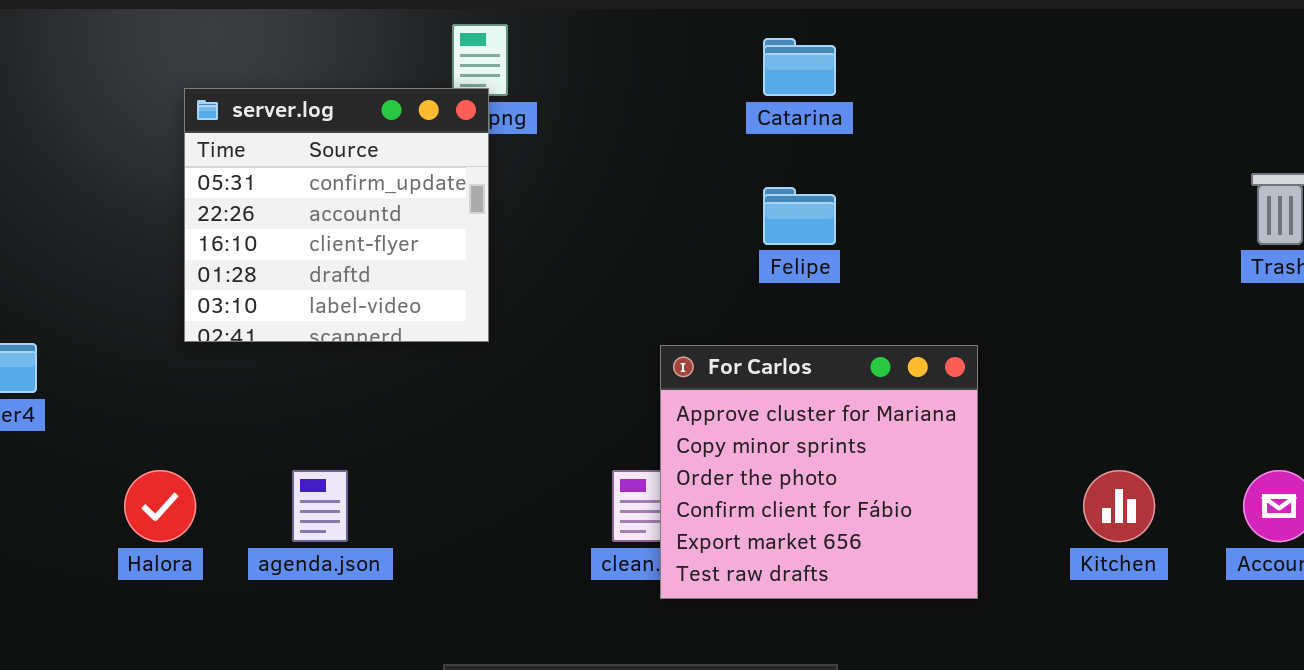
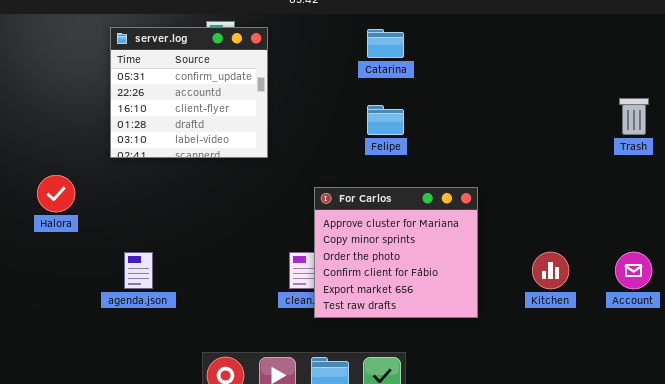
server.log: [184,88,489,342] -> [110,27,268,158], moved
Halora: [124,470,196,542] -> [37,175,75,212], moved

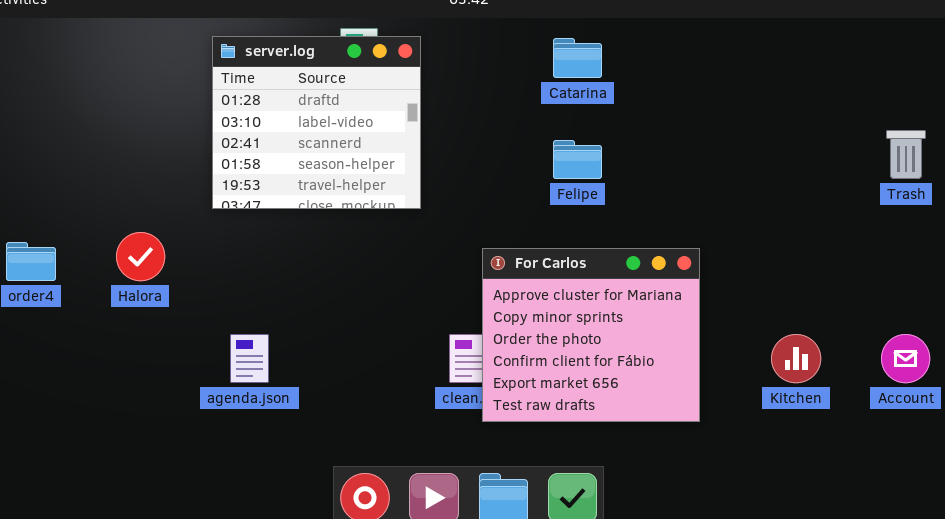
server.log: [110,27,268,158] -> [212,36,421,209], scrolled down 3 rows

